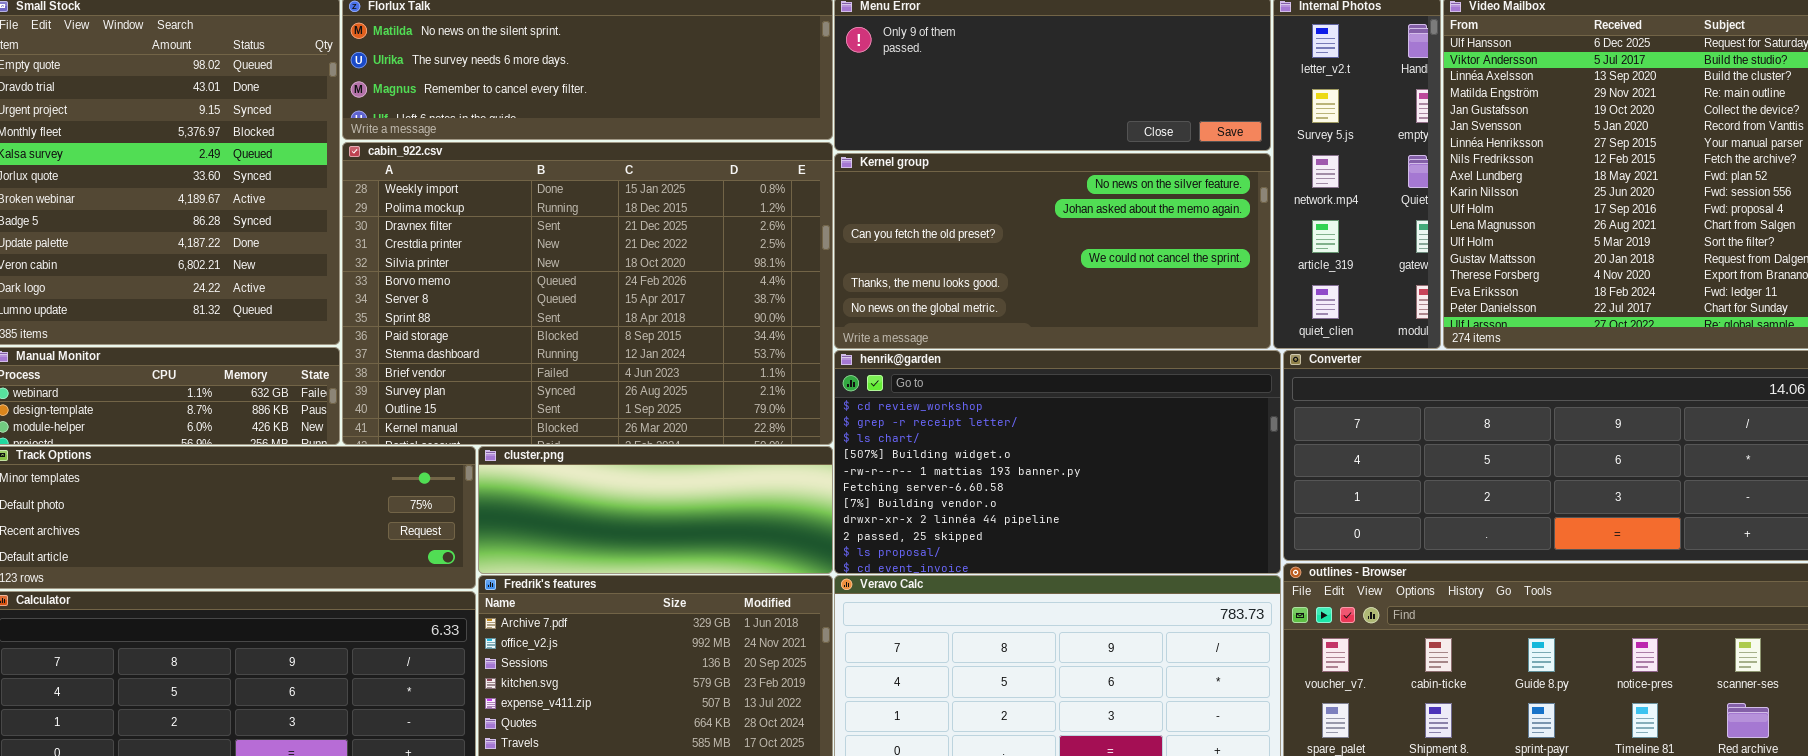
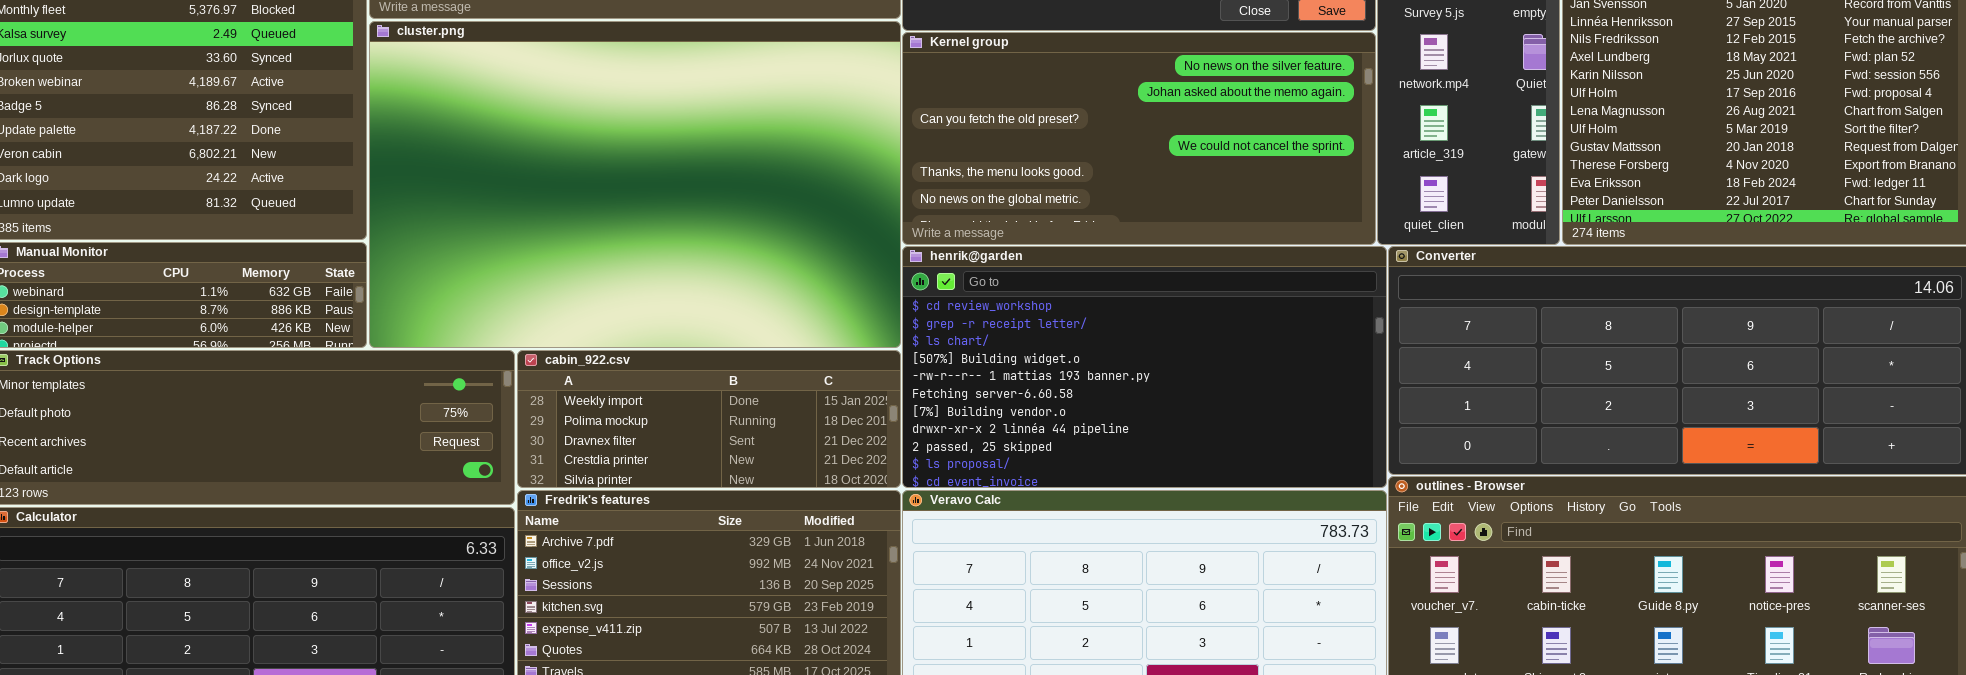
cabin_922.csv: [342,142,833,445] -> [517,350,901,488], moved, resized
cluster.png: [478,446,833,574] -> [369,21,901,348], moved, resized

